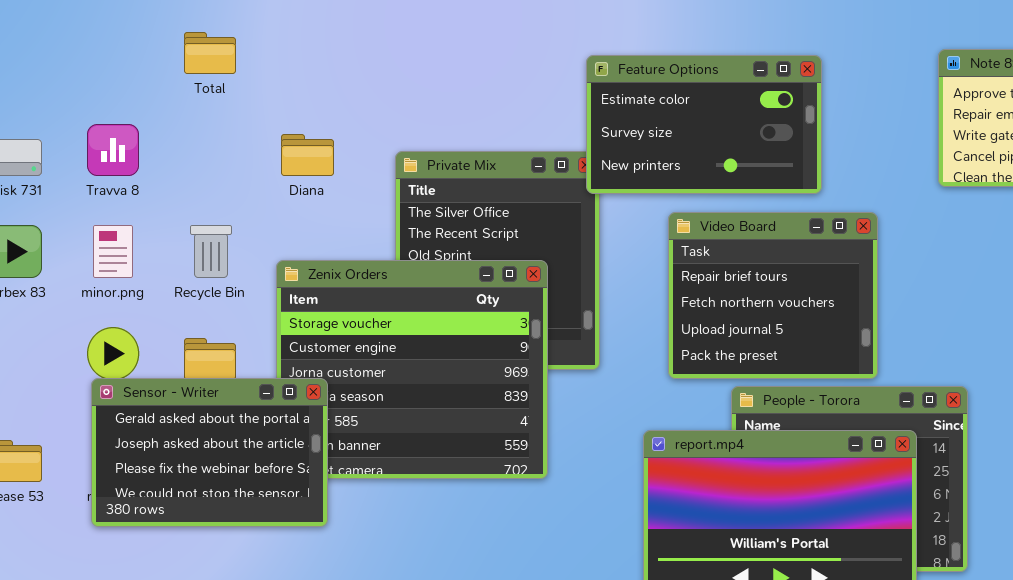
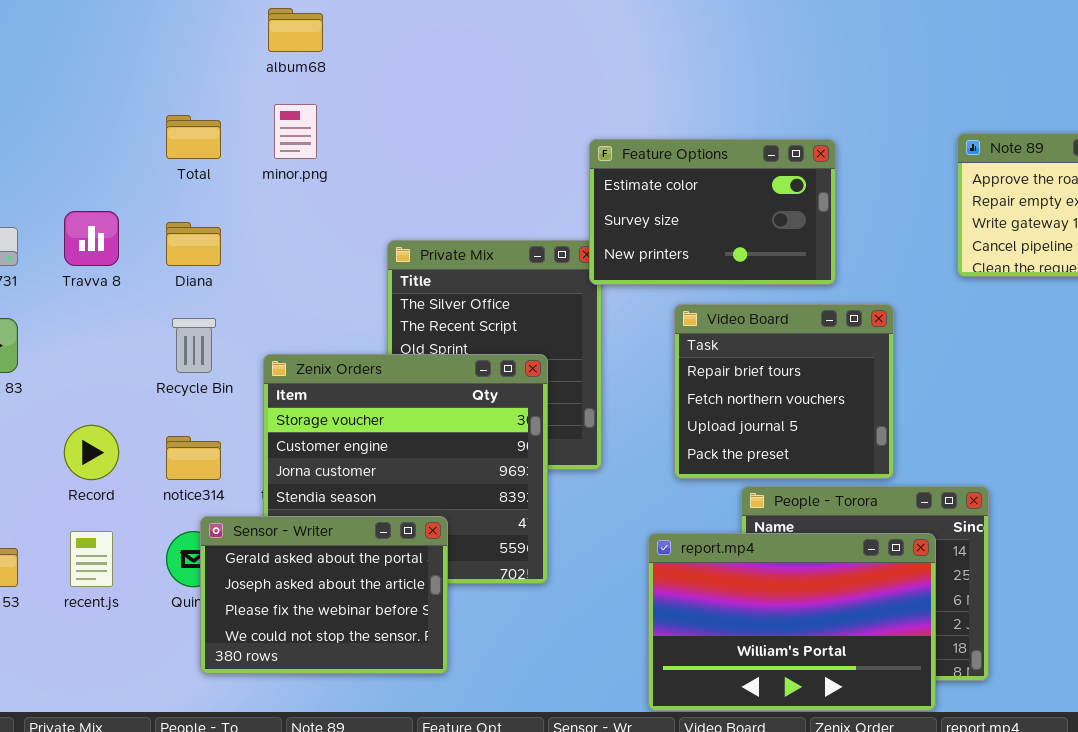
Diana: [281,134,334,176] -> [166,222,221,266], moved
minor.png: [93,225,133,278] -> [274,104,317,159], moved
Sensor - Writer: [91,378,328,527] -> [200,516,448,674], moved

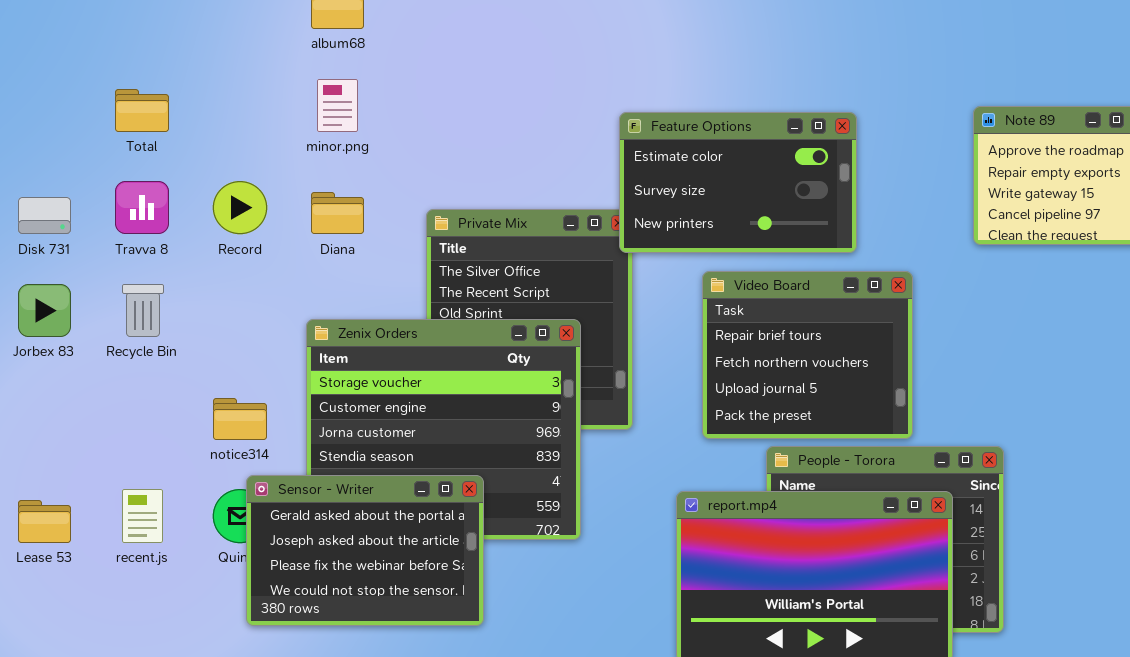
Total: [166,115,221,159] -> [115,89,169,132], moved
Diana: [166,222,221,266] -> [311,192,364,234], moved
Recycle Bin: [172,318,216,373] -> [122,284,164,337], moved
Record: [64,425,119,480] -> [213,181,267,234], moved

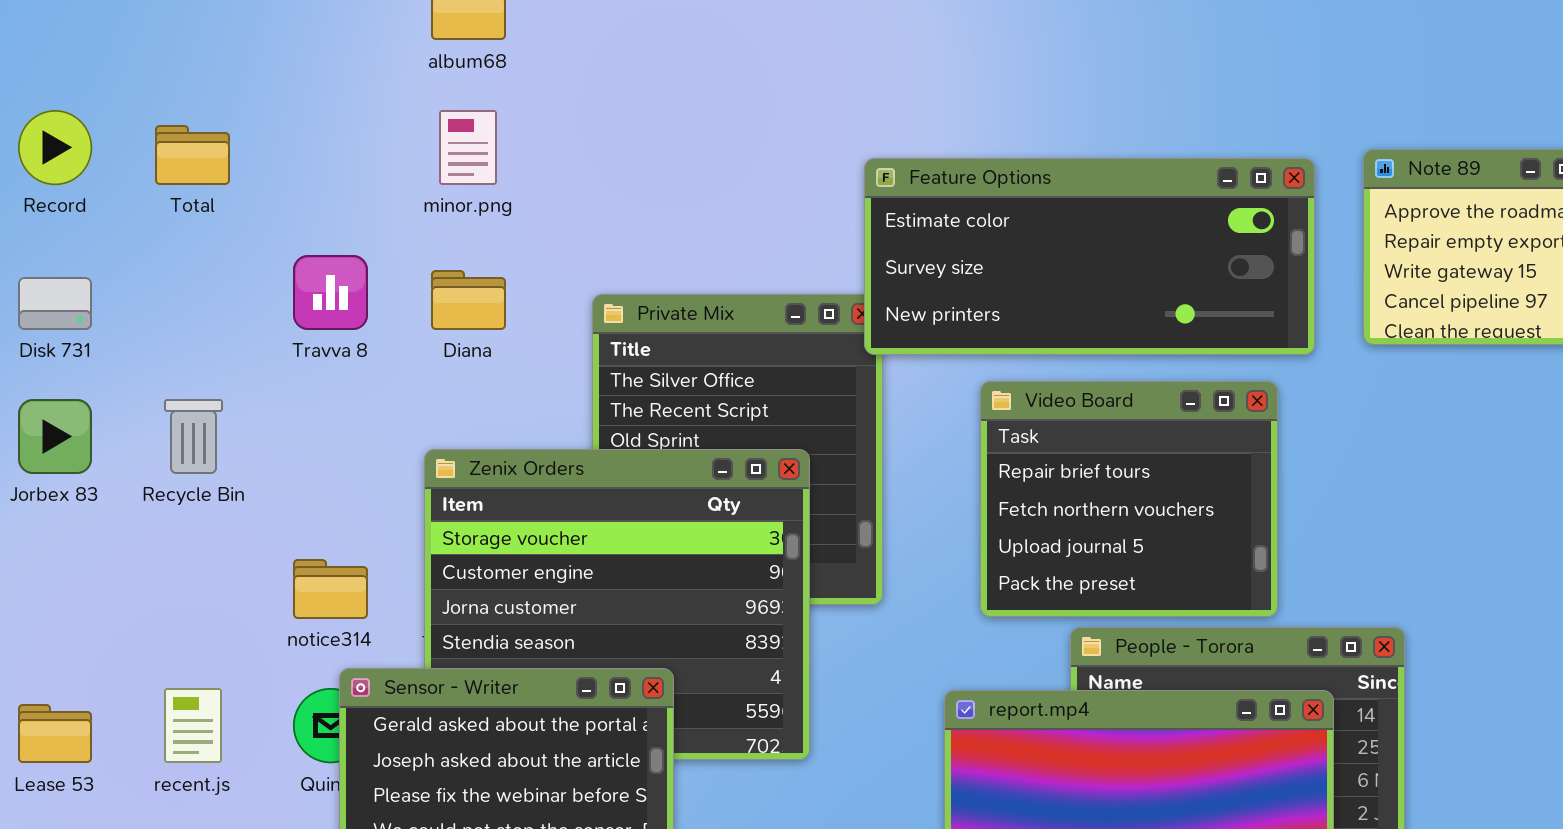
Feature Options: [619,112,857,253] -> [864,158,1315,355], resized
Travva 8: [115,181,169,234] -> [293,255,368,330], moved
Record: [213,181,267,234] -> [18,110,92,185], moved

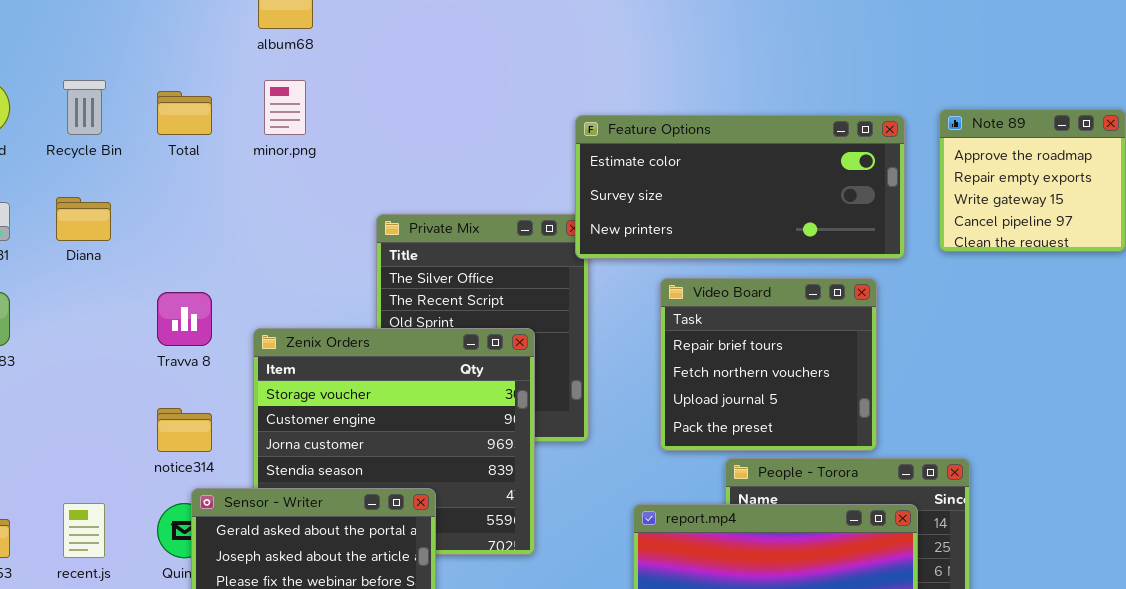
Total: [155,125,230,185] -> [157,91,212,135], moved
Travva 8: [293,255,368,330] -> [157,292,212,346], moved
Diana: [431,270,506,330] -> [56,197,111,241], moved
Recycle Bin: [164,399,223,474] -> [63,80,106,135], moved

